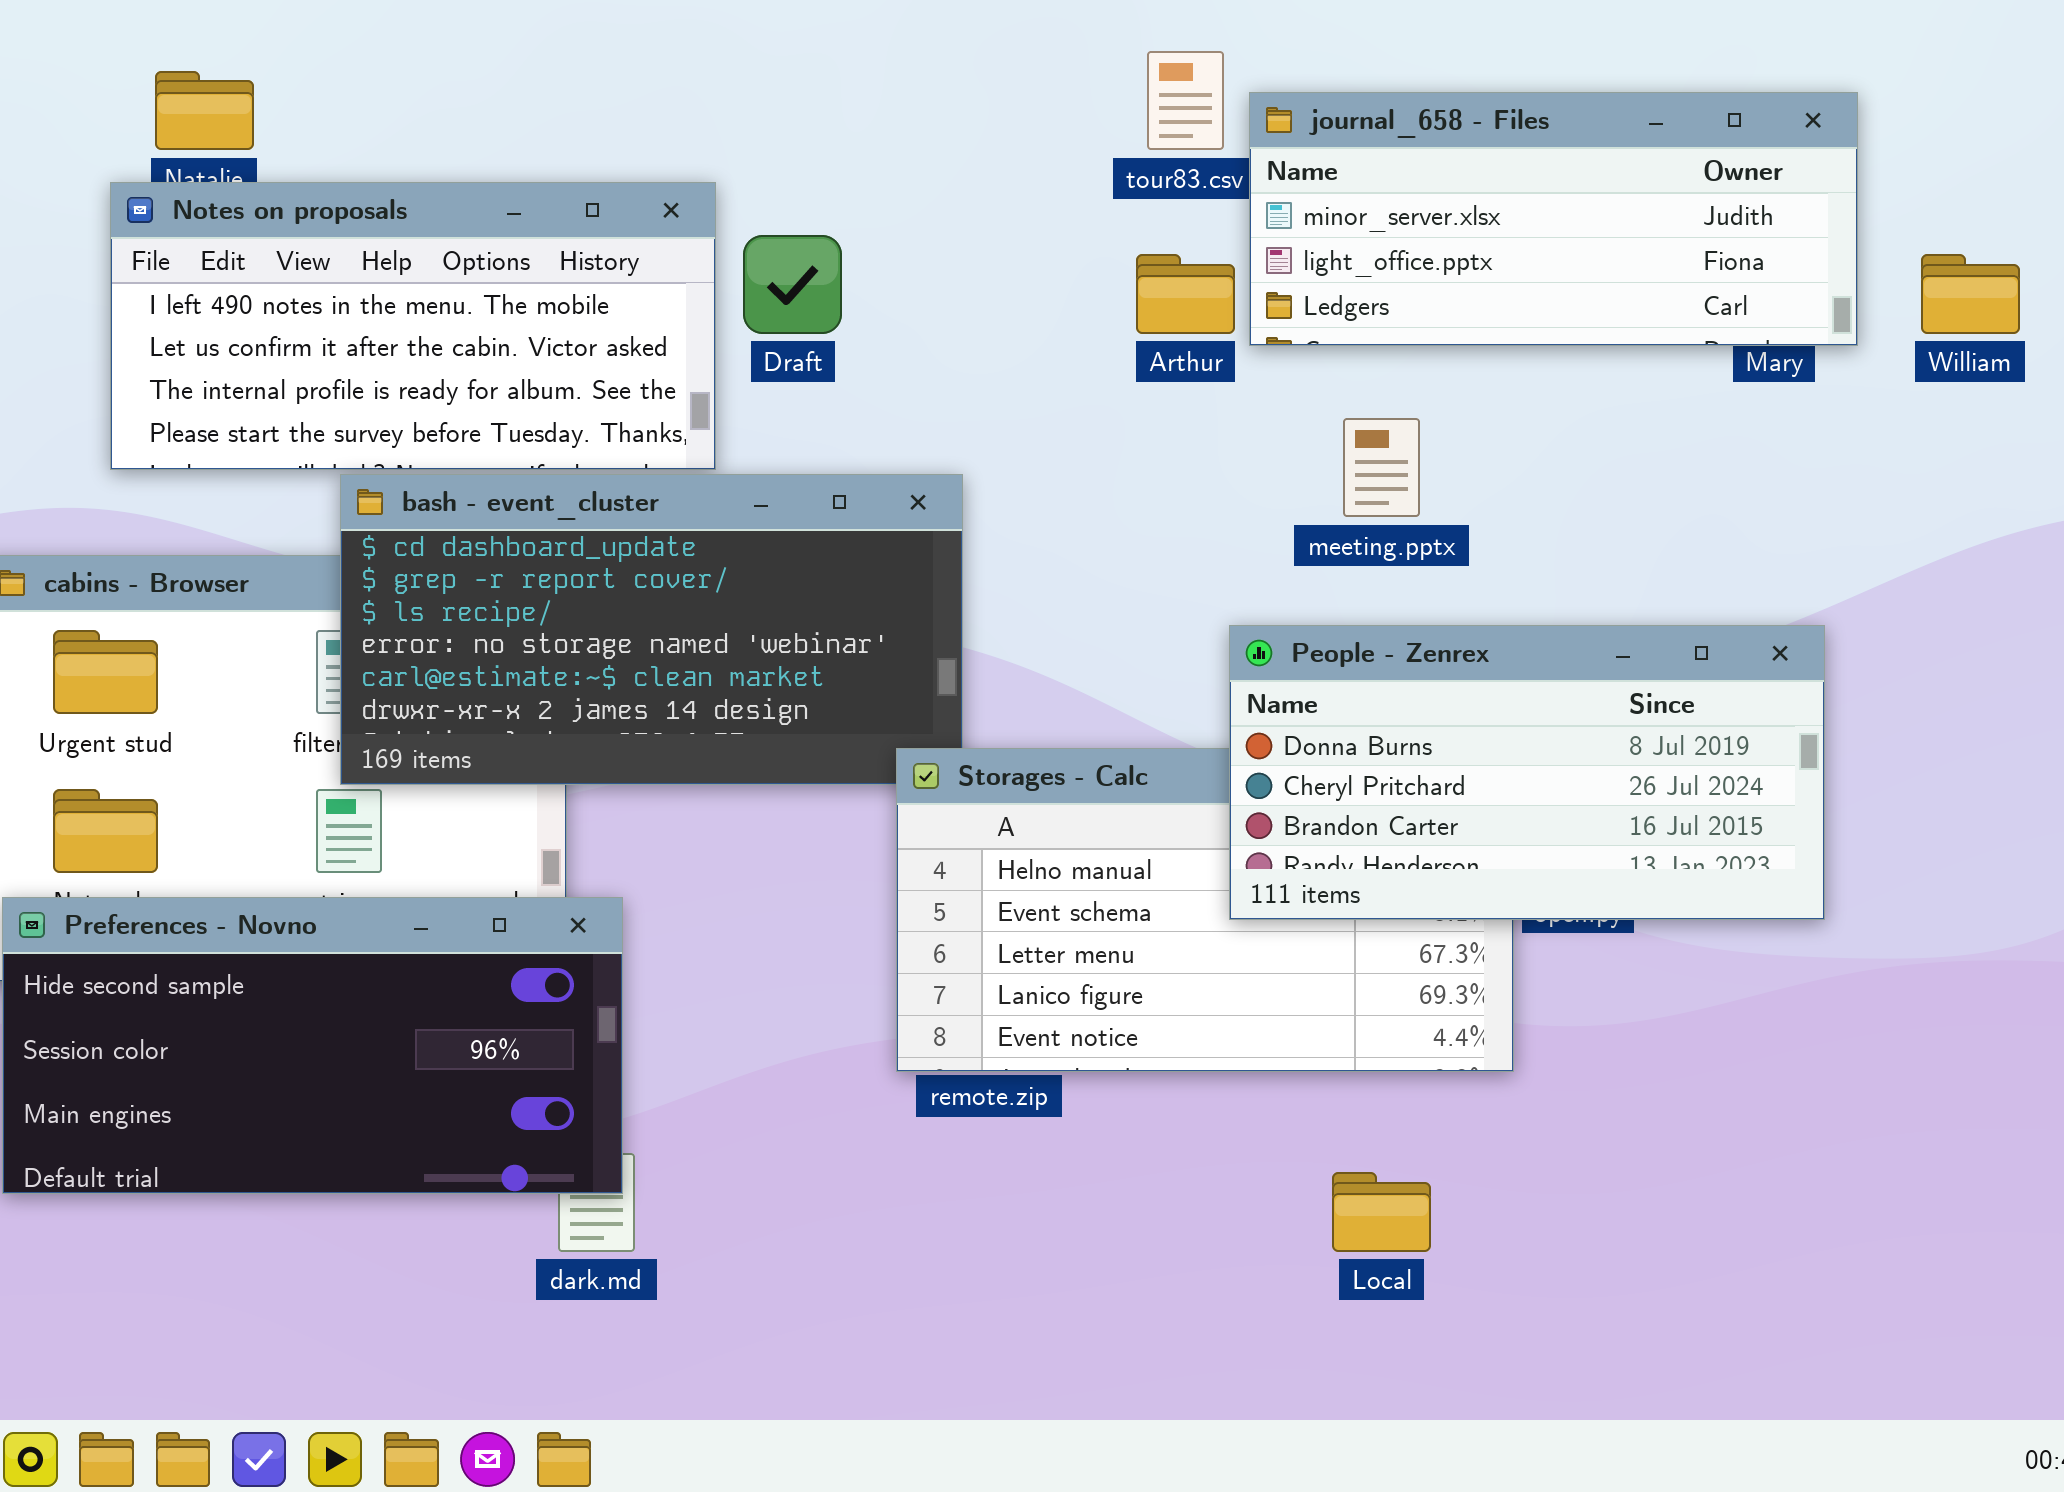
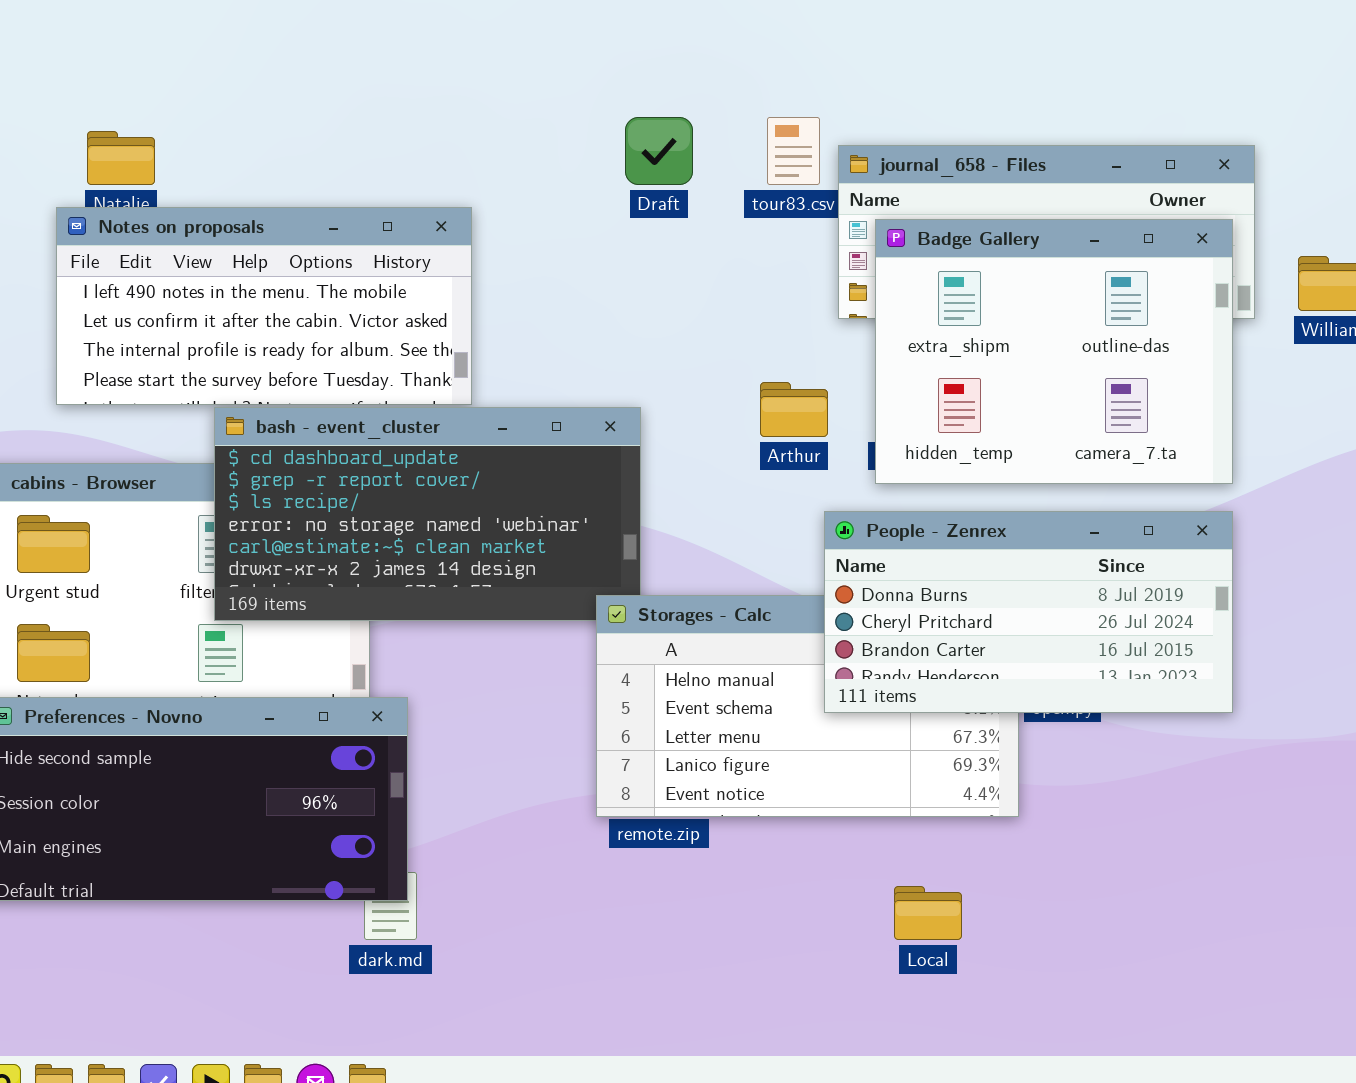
Badge Gallery: none -> [875,219,1233,484], opened
Draft: [743,235,842,334] -> [625,117,693,185], moved
Arthur: [1136,254,1235,334] -> [760,382,828,437], moved

